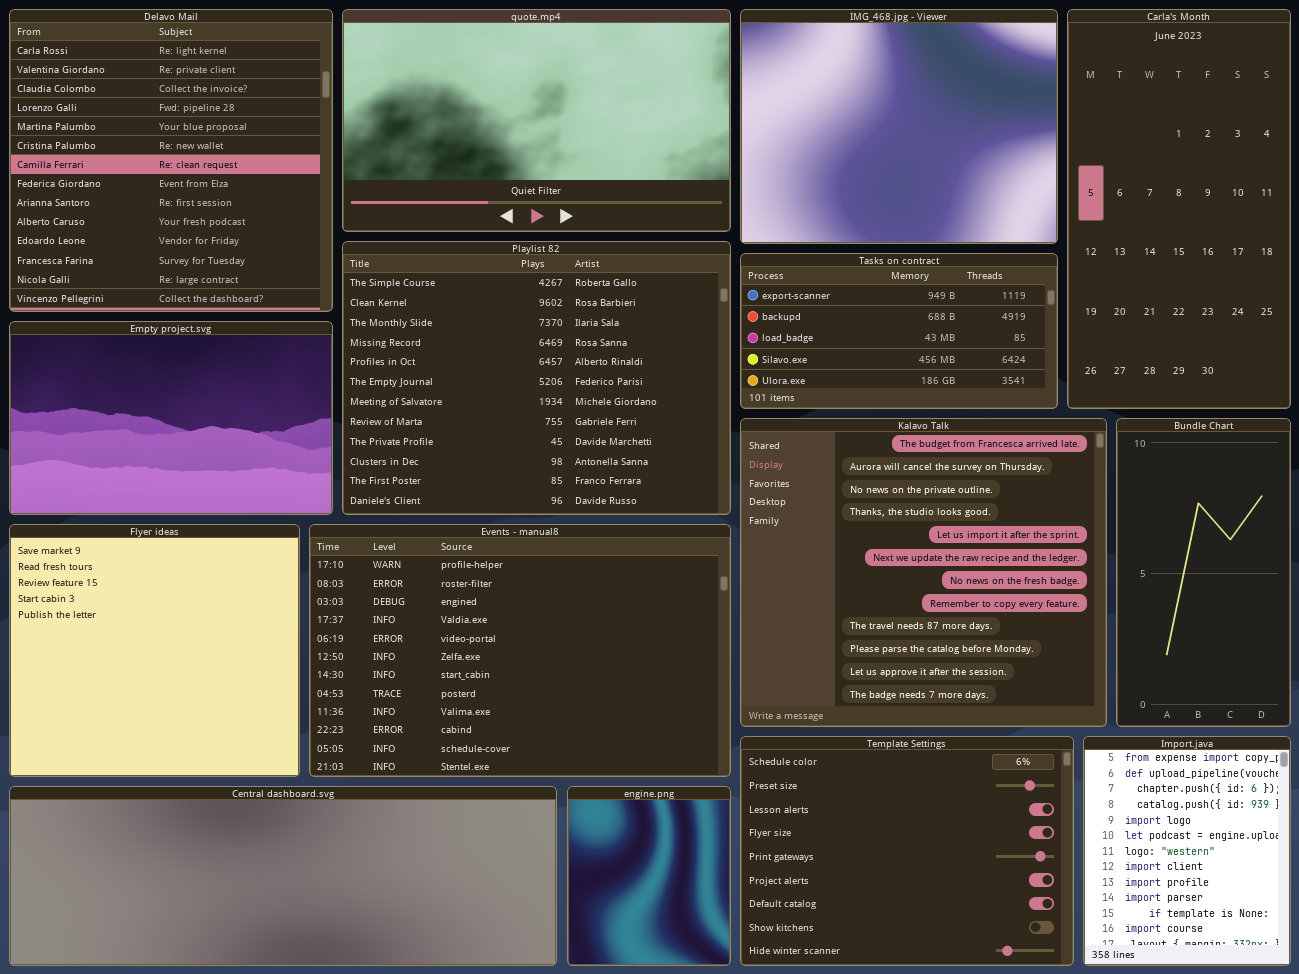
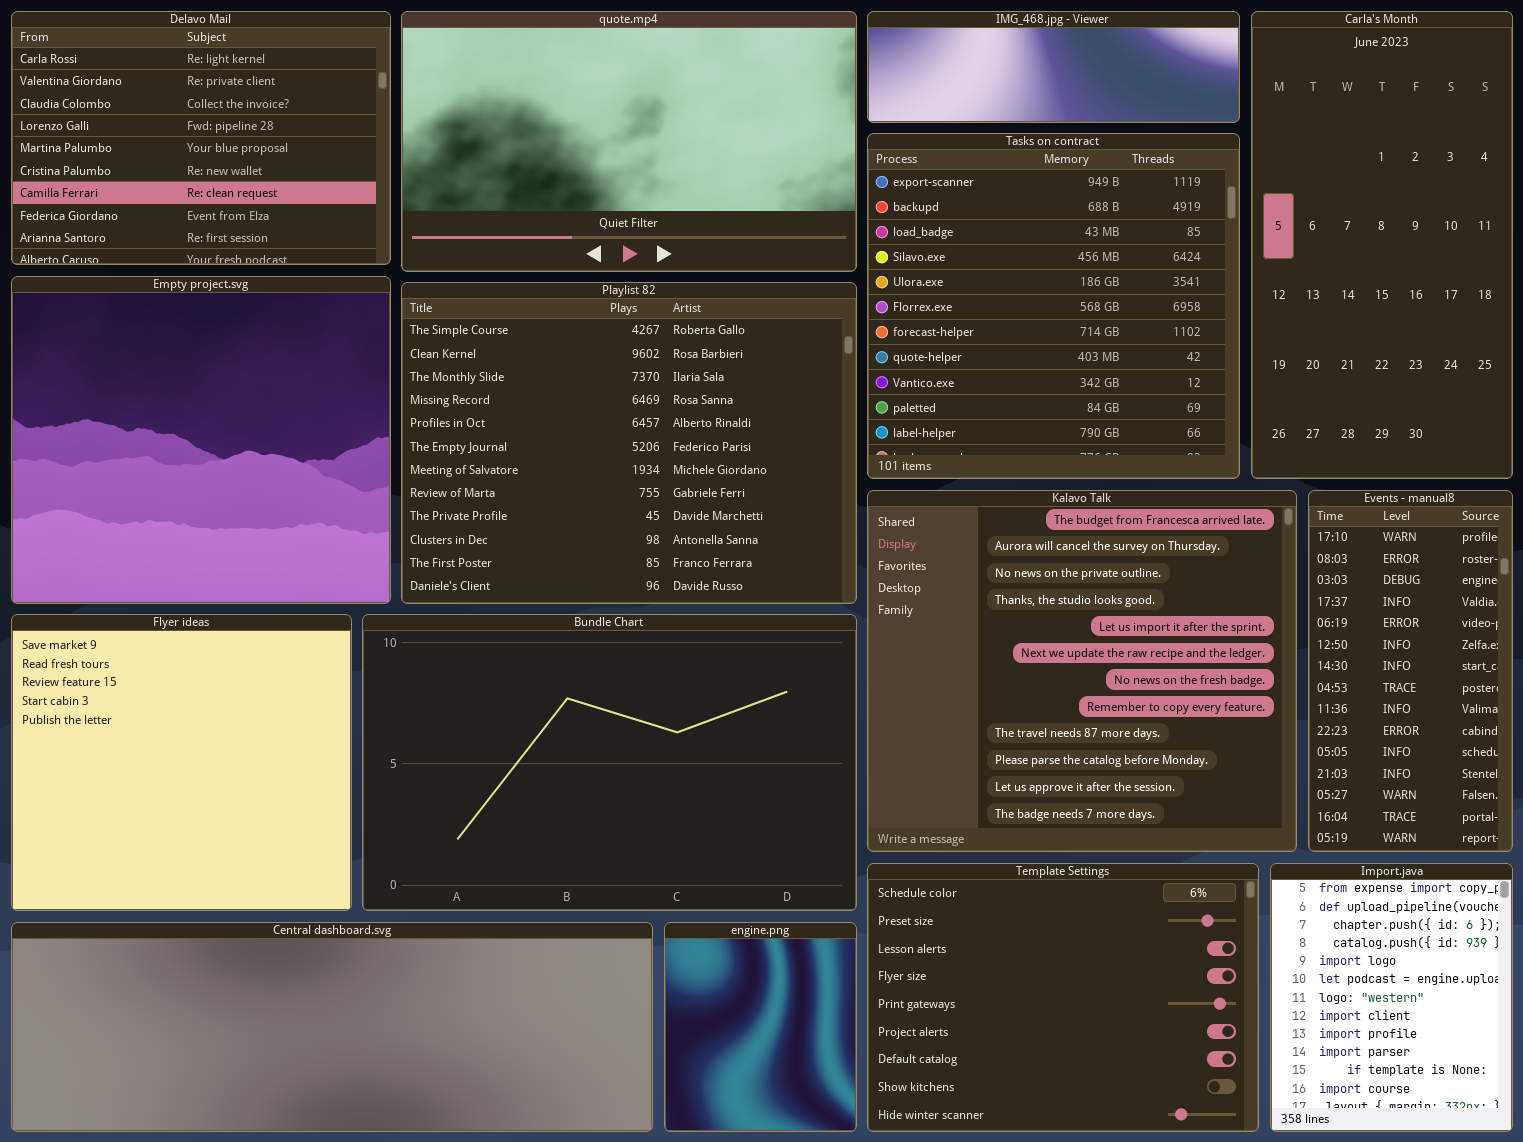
Delavo Mail: [9,9,333,312] -> [11,11,391,265], resized
IMG_468.jpg - Viewer: [740,9,1058,244] -> [867,11,1240,123], resized
Tasks on contract: [740,253,1058,409] -> [867,133,1240,479], resized
Empty project.svg: [9,321,333,515] -> [11,276,391,604], resized
Bundle Chart: [1116,418,1291,727] -> [362,614,857,911], moved, resized
Events - manual8: [309,524,731,777] -> [1308,490,1513,852], moved, resized

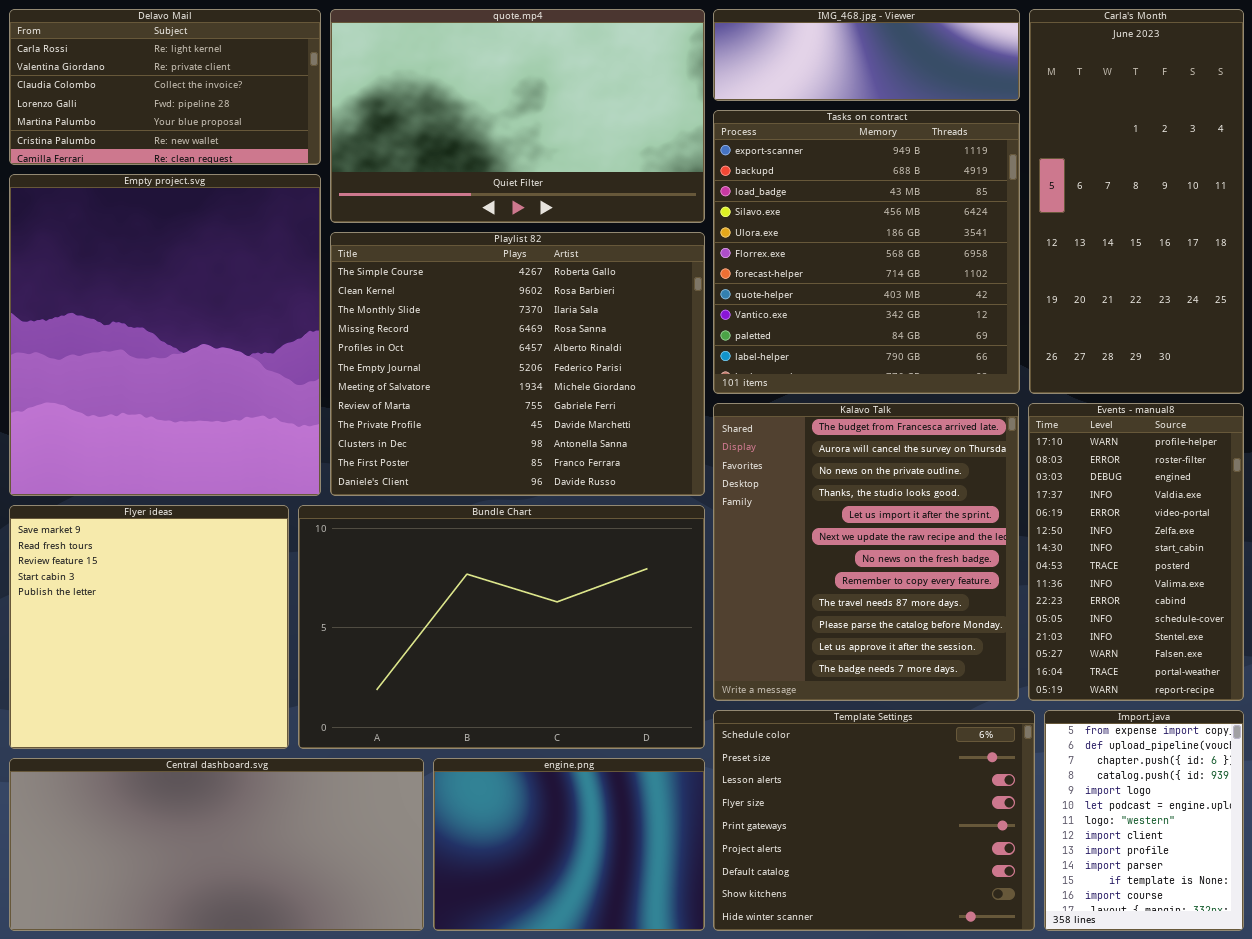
Delavo Mail: [11,11,391,265] -> [9,9,321,165], resized
Empty project.svg: [11,276,391,604] -> [9,174,321,496], resized
Kalavo Talk: [867,490,1297,852] -> [713,403,1019,701], resized
Events - manual8: [1308,490,1513,852] -> [1028,403,1244,701], resized
Central dashboard.svg: [11,922,653,1132] -> [9,758,424,931], resized
engine.png: [664,922,857,1132] -> [433,758,705,931], resized

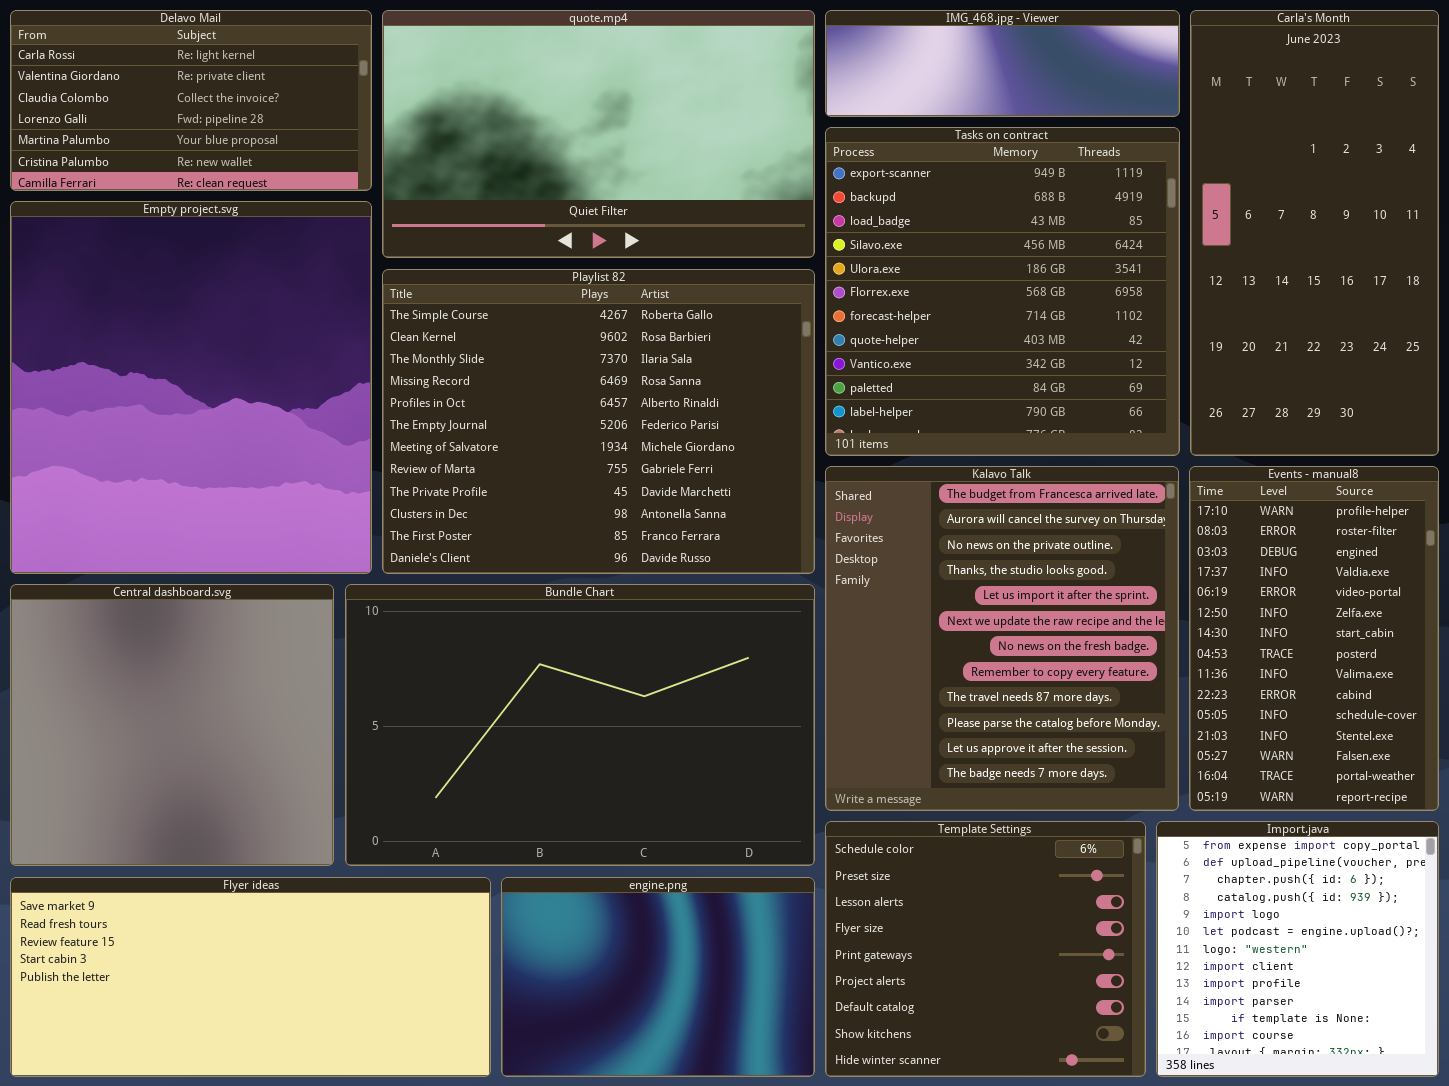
Flyer ideas: [9,505,289,749] -> [10,877,491,1077], moved, resized
Template Settings: [713,710,1035,931] -> [825,821,1146,1077], resized
Import.java: [1044,710,1244,931] -> [1156,821,1439,1077], resized
Central dashboard.svg: [9,758,424,931] -> [10,584,334,866], moved, resized

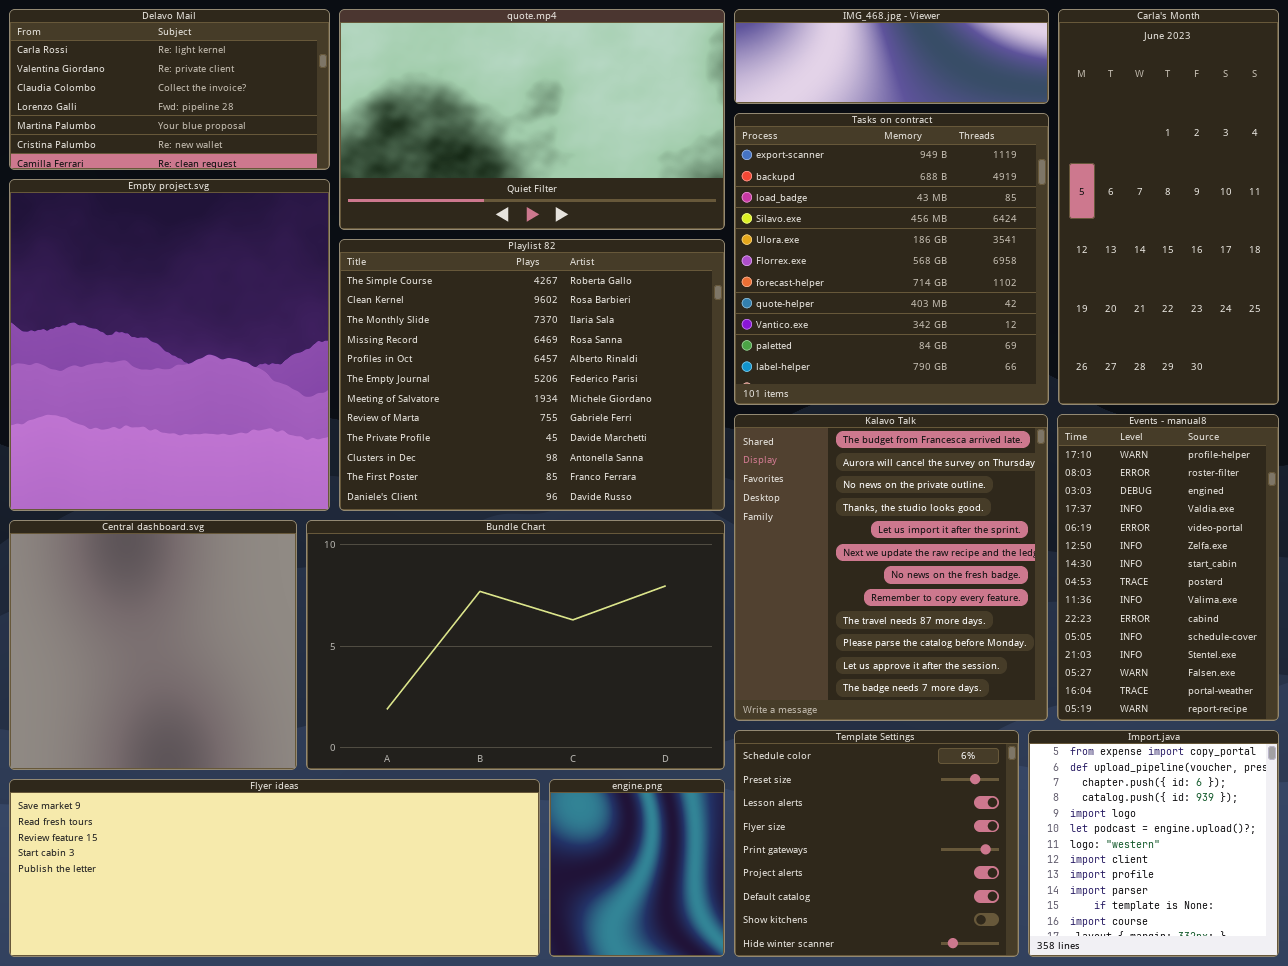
Flyer ideas: [10,877,491,1077] -> [9,779,540,957], resized
engine.png: [501,877,815,1077] -> [549,779,725,957], resized

